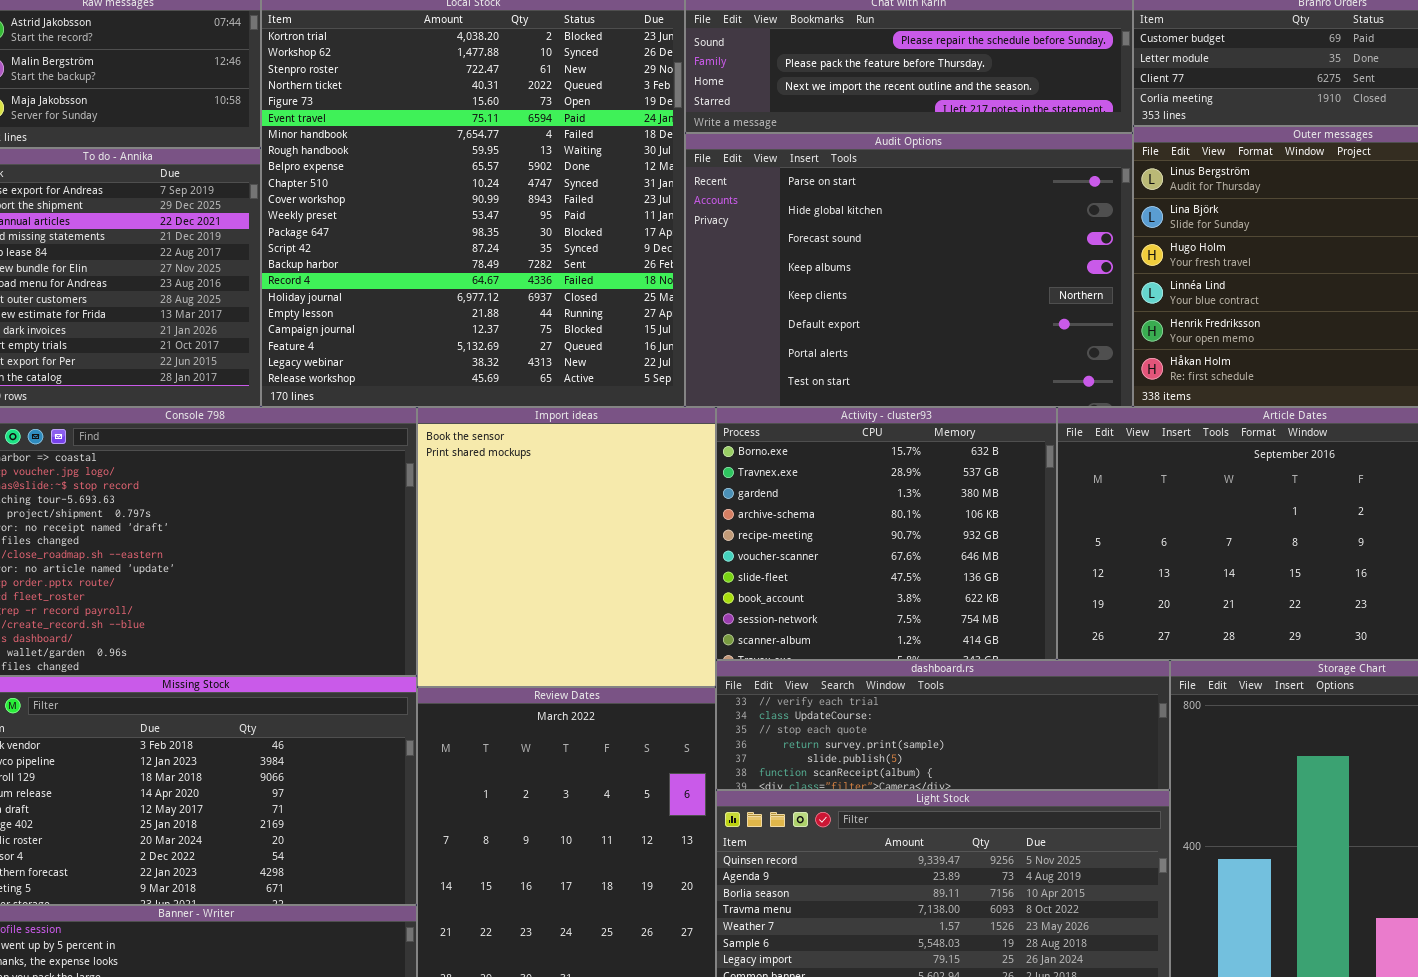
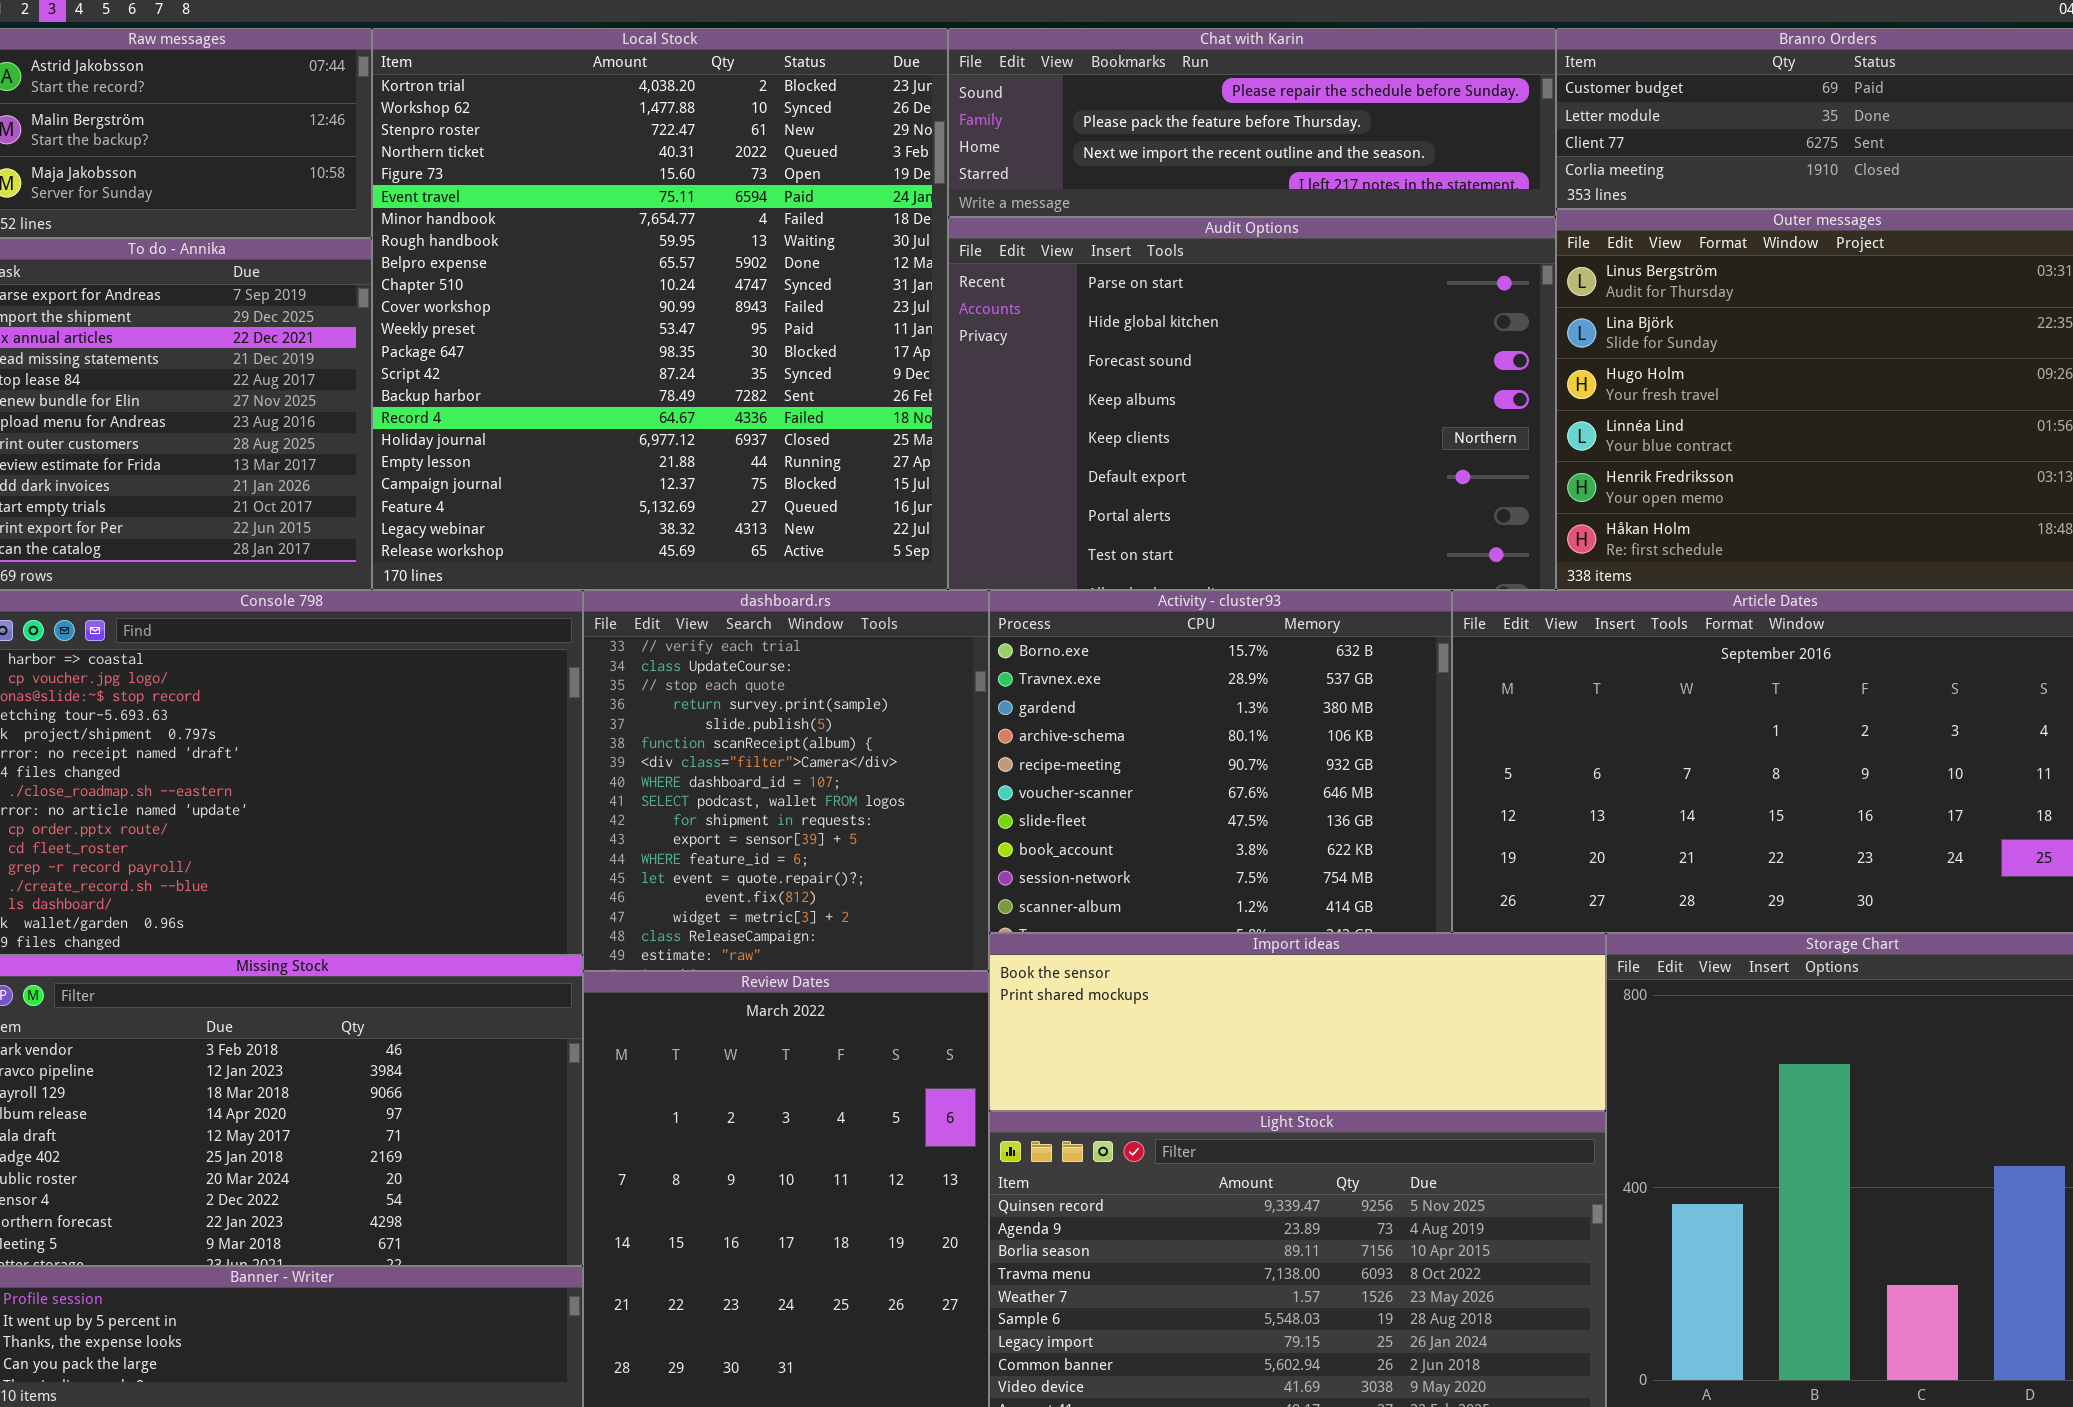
Import ideas: [417,407,716,687] -> [989,933,1606,1111], moved, resized
dashboard.rs: [716,660,1170,790] -> [583,590,989,971], moved, resized

